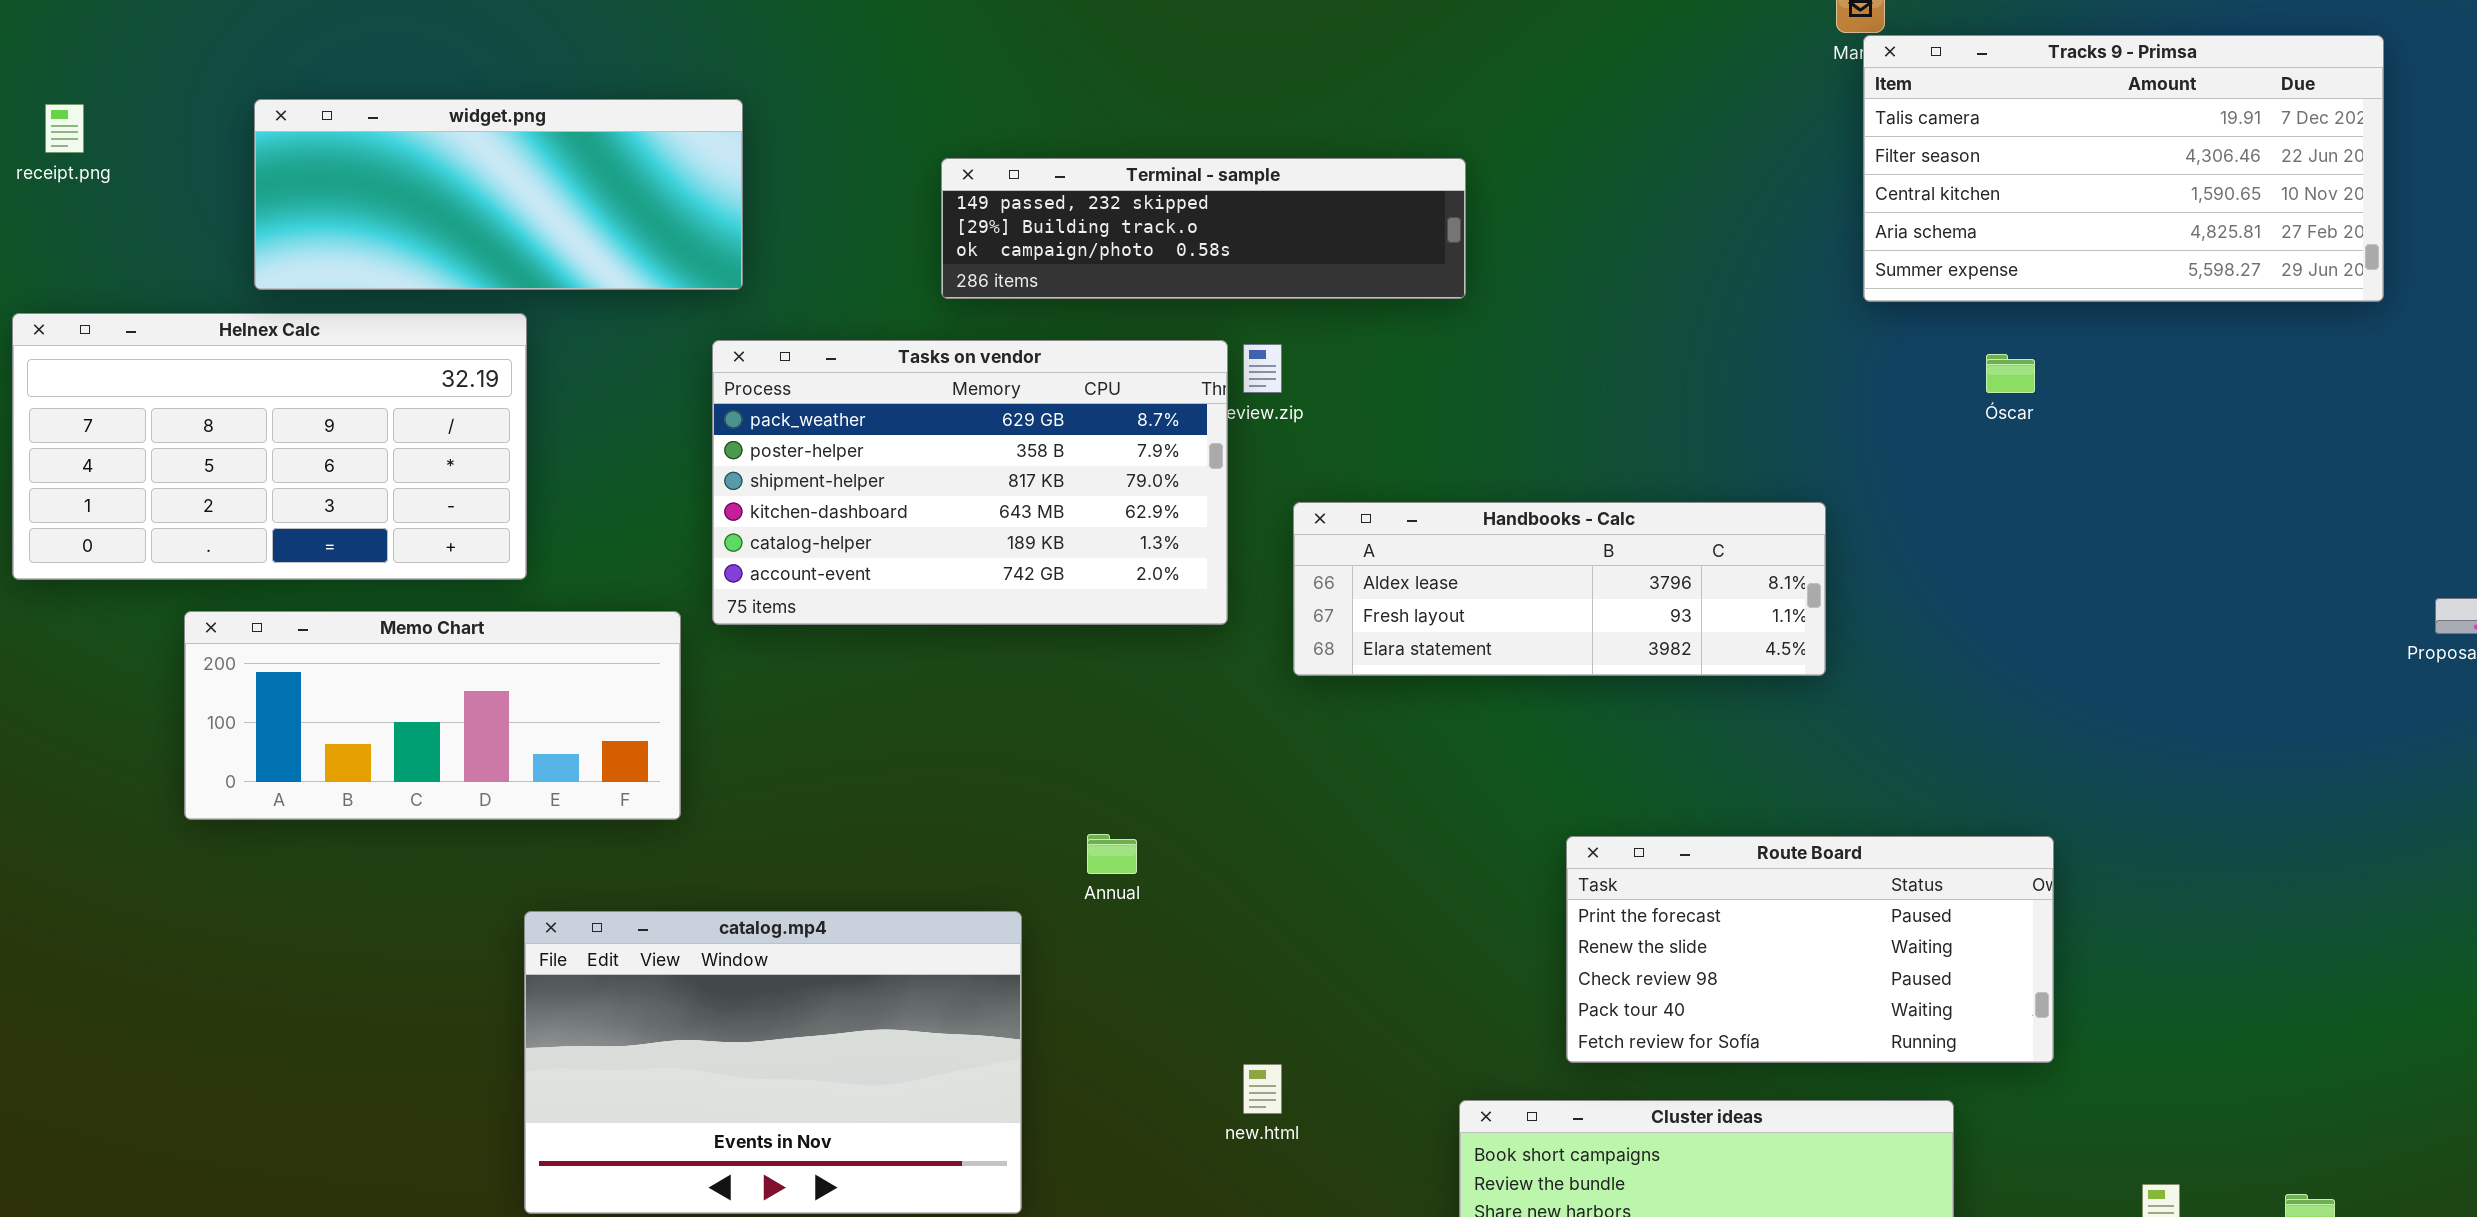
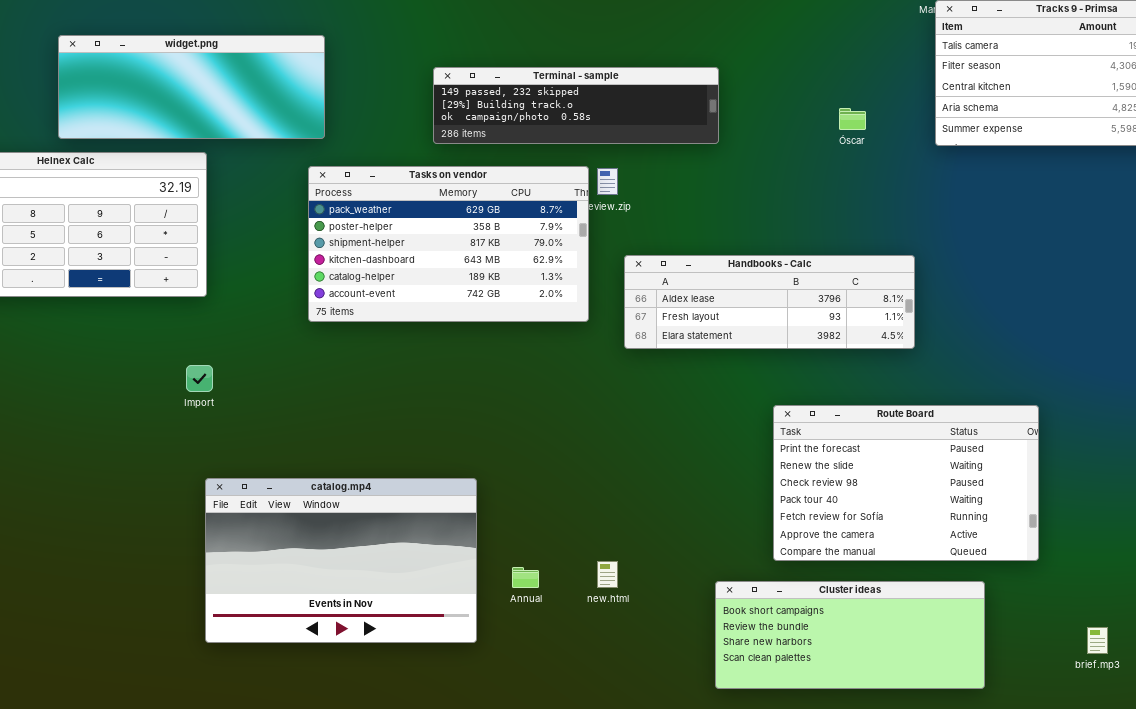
Óscar: [1986,354,2035,393] -> [839,108,866,130], moved
Memo Chart: [184,611,681,820] -> none, closed
Annual: [1087,834,1137,874] -> [512,567,539,588], moved
Route Board: [1566,836,2054,1063] -> [773,405,1039,561], resized

